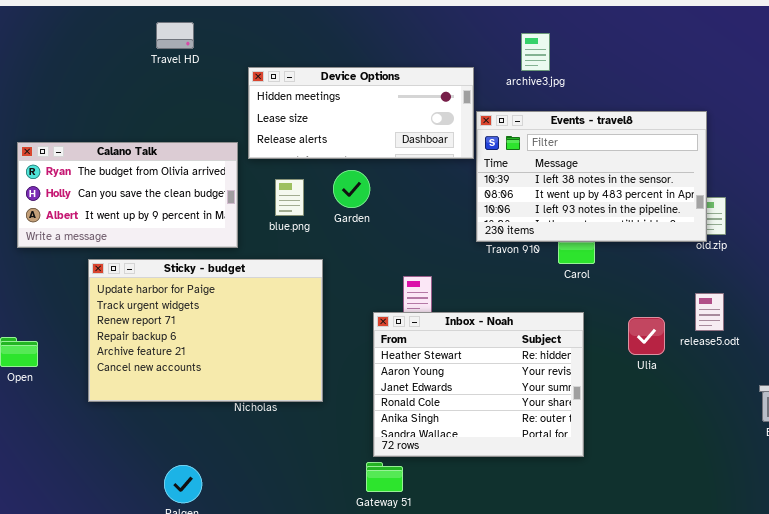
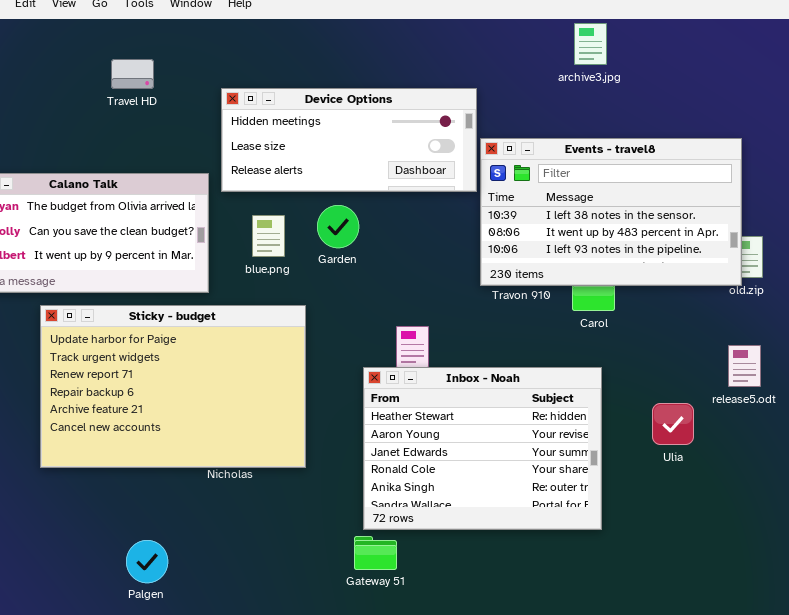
Travel HD: [156,22,194,49] -> [111,59,154,89], moved
archive3.jpg: [521,33,550,71] -> [574,23,607,65], moved
Ulia: [628,317,665,355] -> [652,403,694,445], moved

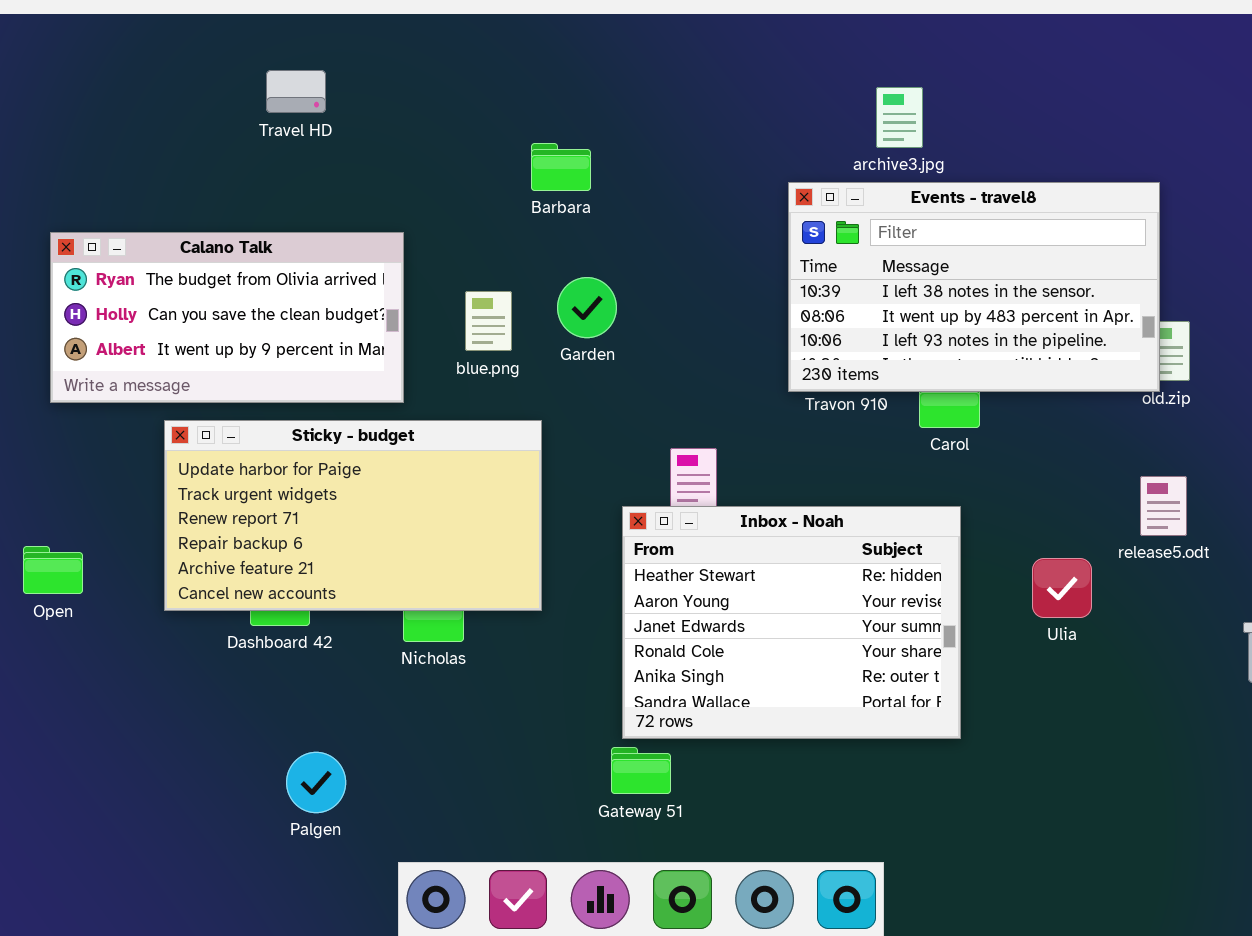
archive3.jpg: [574,23,607,65] -> [876,87,923,148], moved
Device Options: [221,88,477,192] -> none, closed
Sticky - budget: [40,305,306,468] -> [164,420,542,611], resized

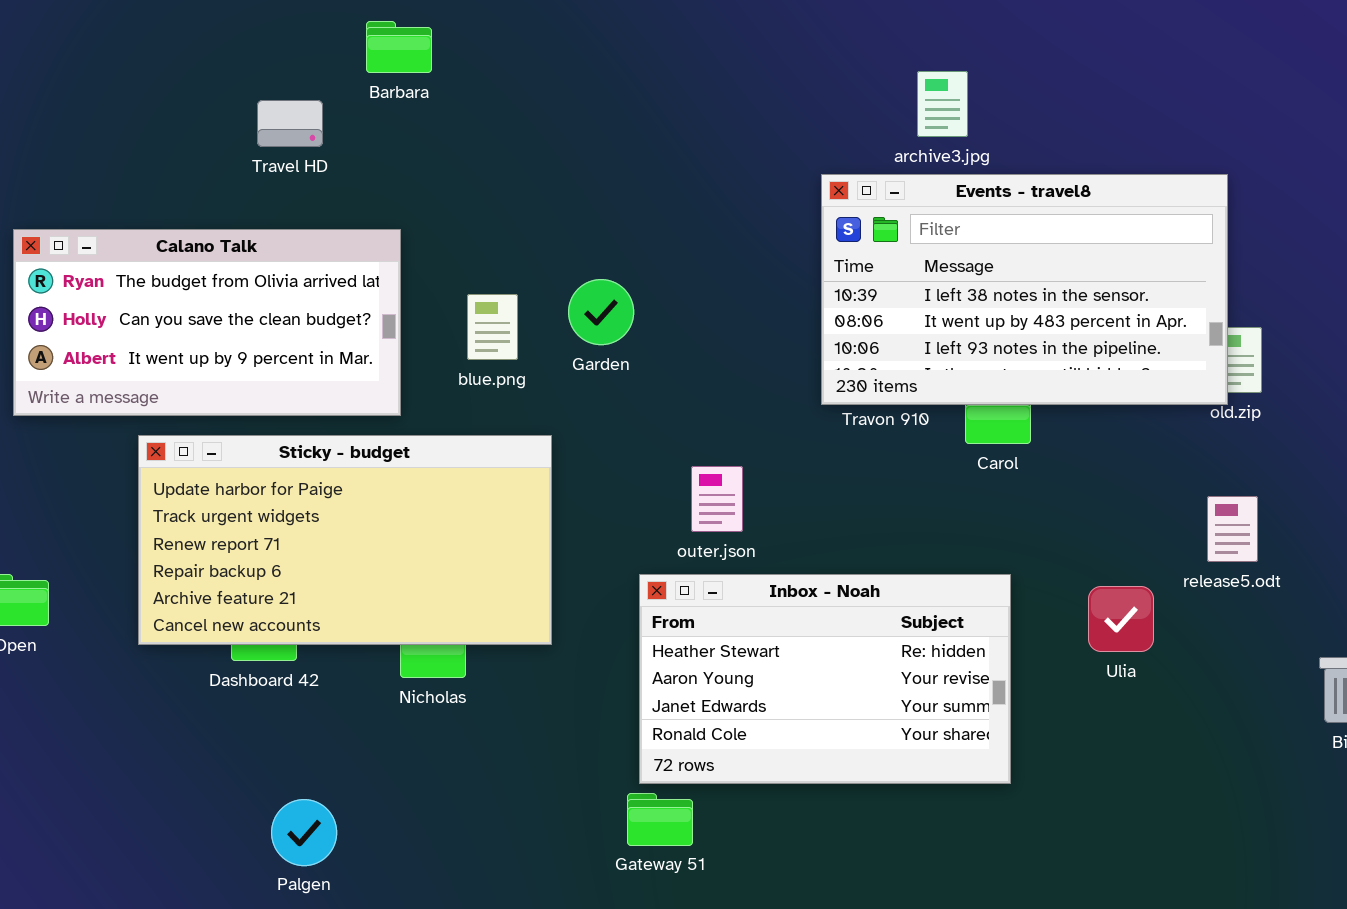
Travel HD: [266,70,326,113] -> [257,100,323,147], moved
Barbara: [531,143,591,191] -> [366,21,432,73], moved
Inbox - Noah: [622,506,961,739] -> [639,574,1011,784], resized

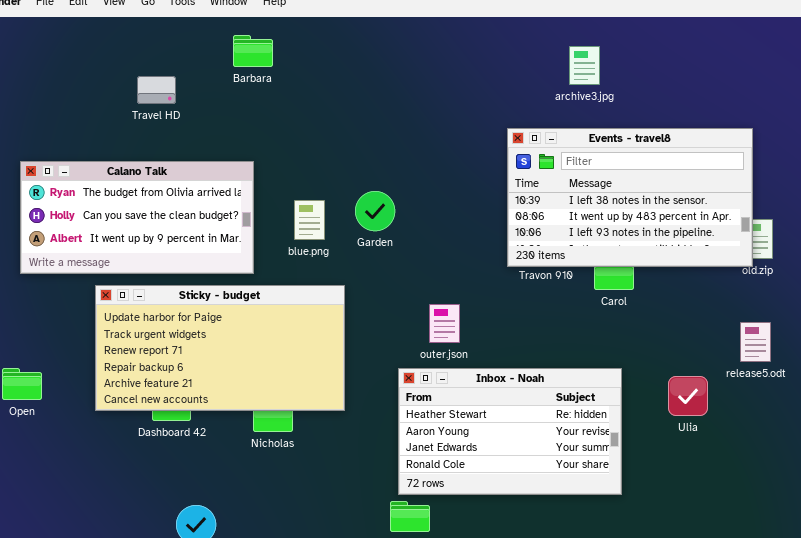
archive3.jpg: [917,71,968,137] -> [569,46,600,85], moved
Travel HD: [257,100,323,147] -> [137,76,176,104], moved

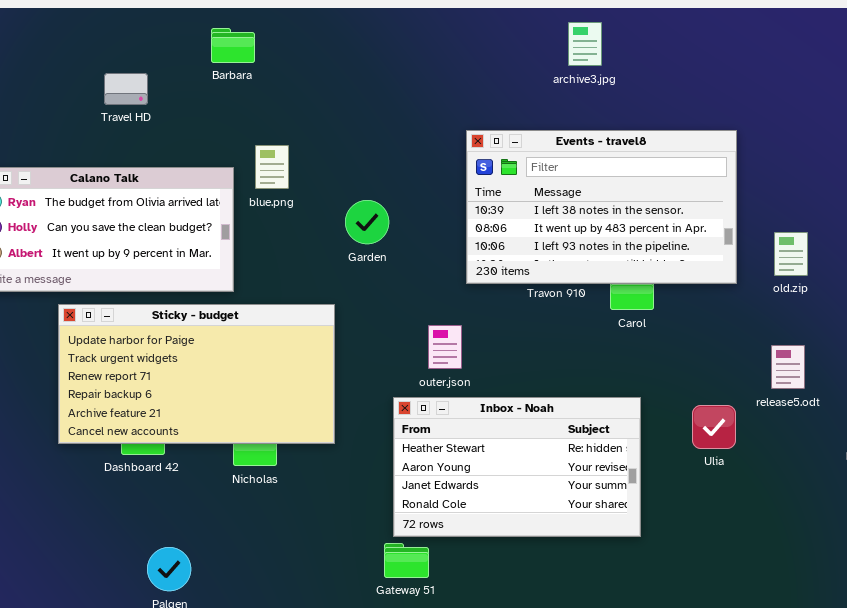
archive3.jpg: [569,46,600,85] -> [568,22,602,66], moved
Events - travel8: [507,128,753,267] -> [466,130,737,284], moved
blue.png: [294,200,325,240] -> [255,145,289,189], moved

